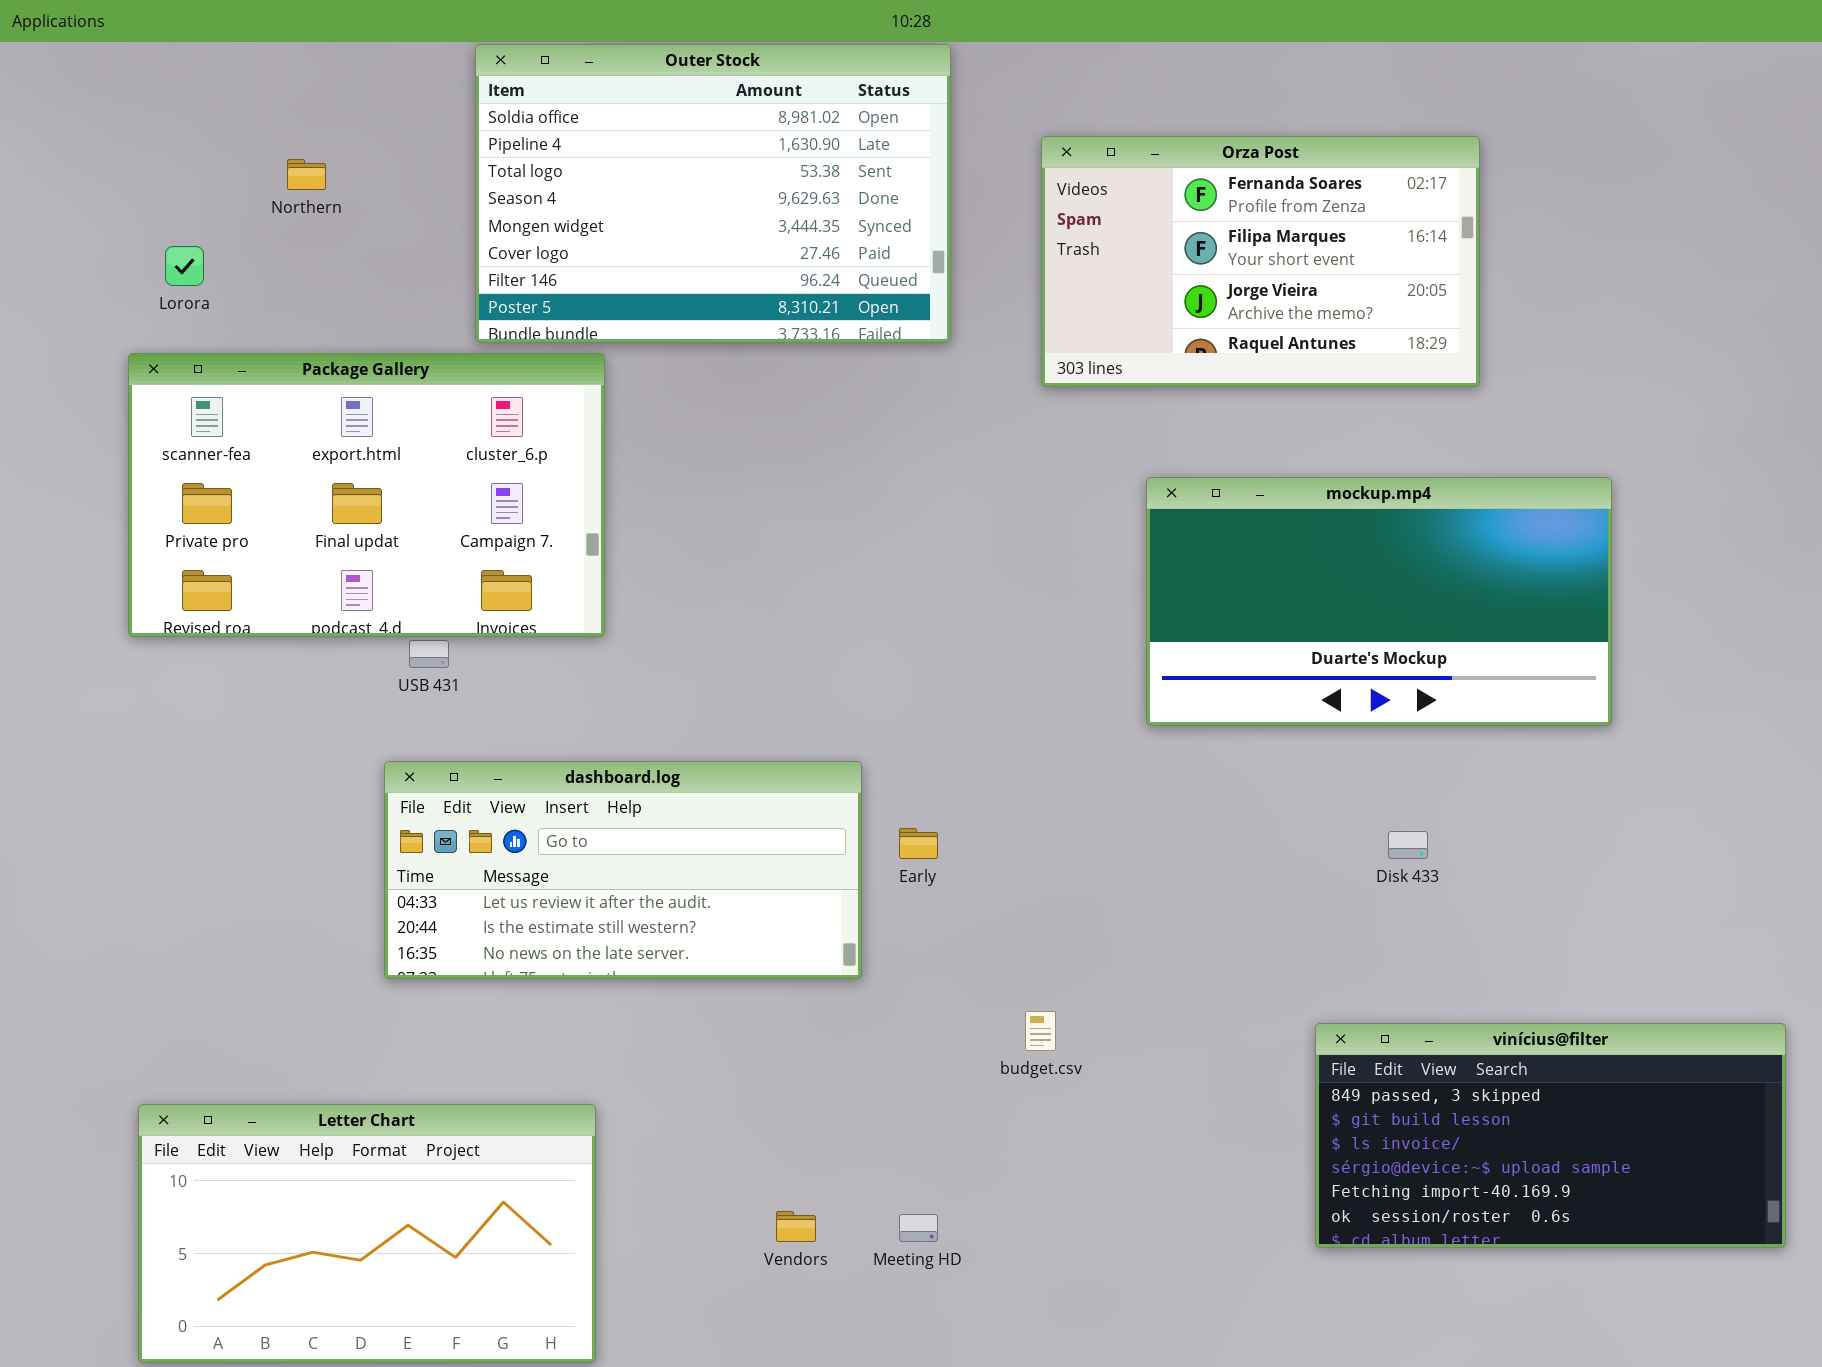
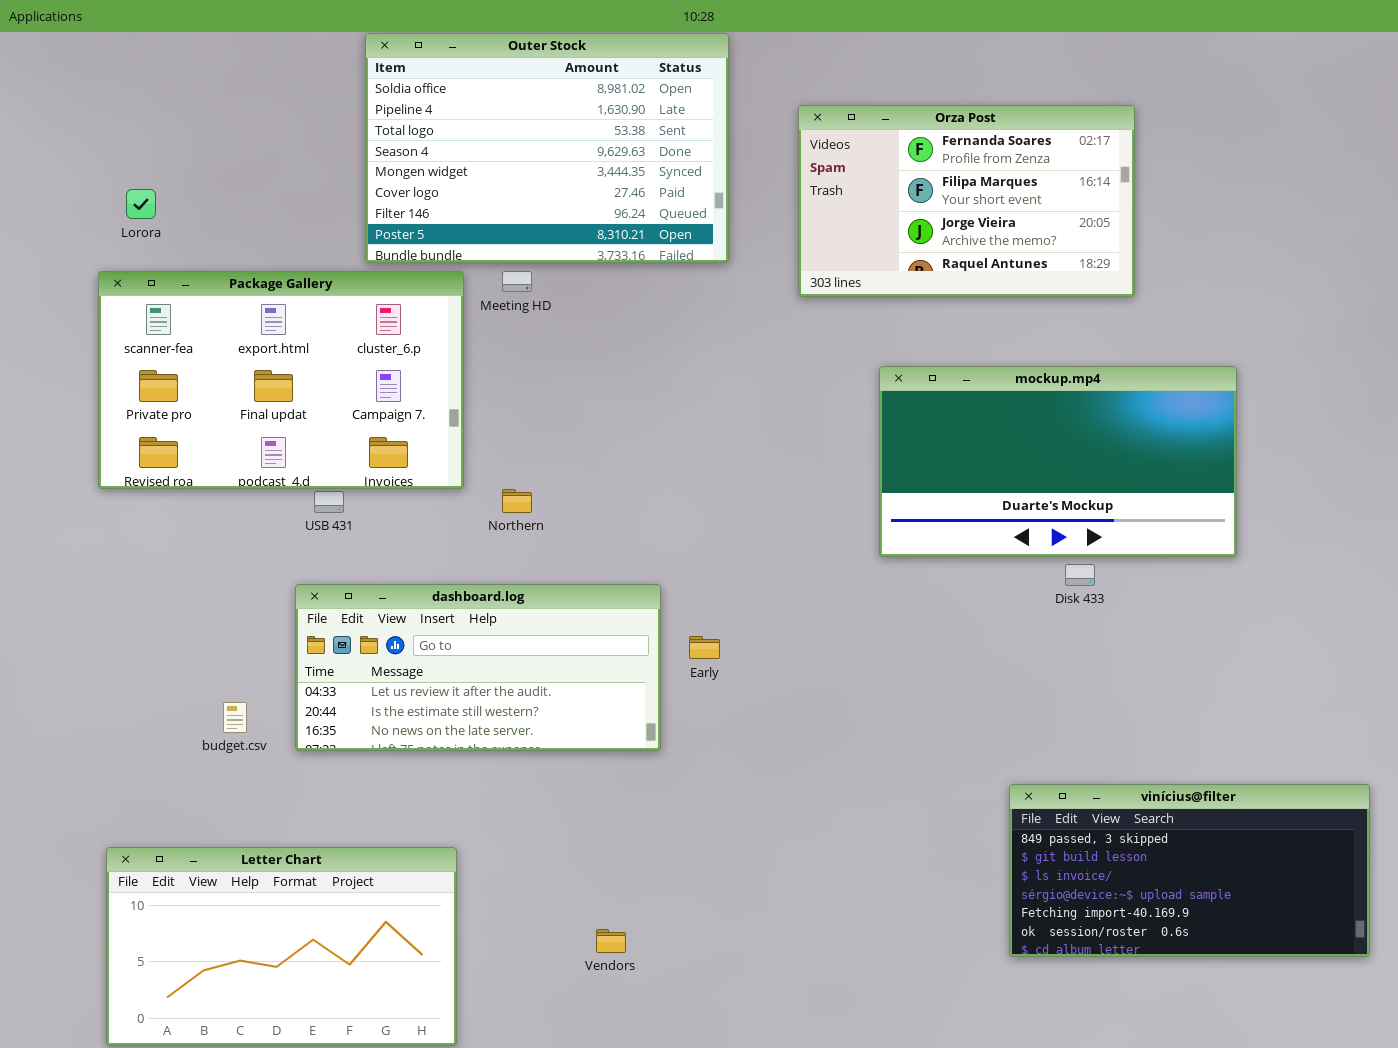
Northern: [287,159,326,190] -> [502,489,532,513], moved
Disk 433: [1388,831,1428,859] -> [1065,564,1095,586], moved
budget.csv: [1025,1011,1056,1051] -> [223,702,247,733], moved
Meeting HD: [899,1214,938,1242] -> [502,271,532,292], moved

